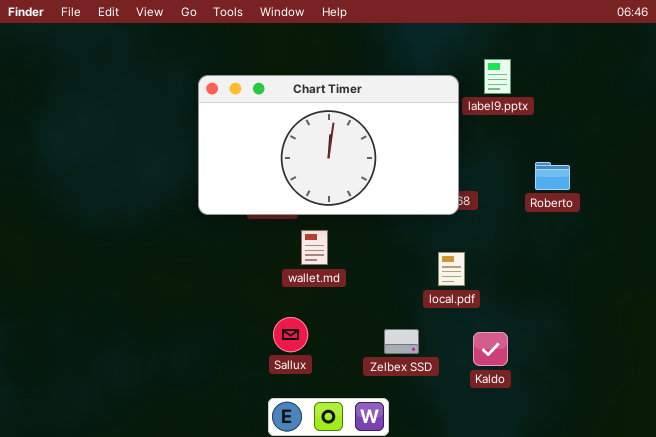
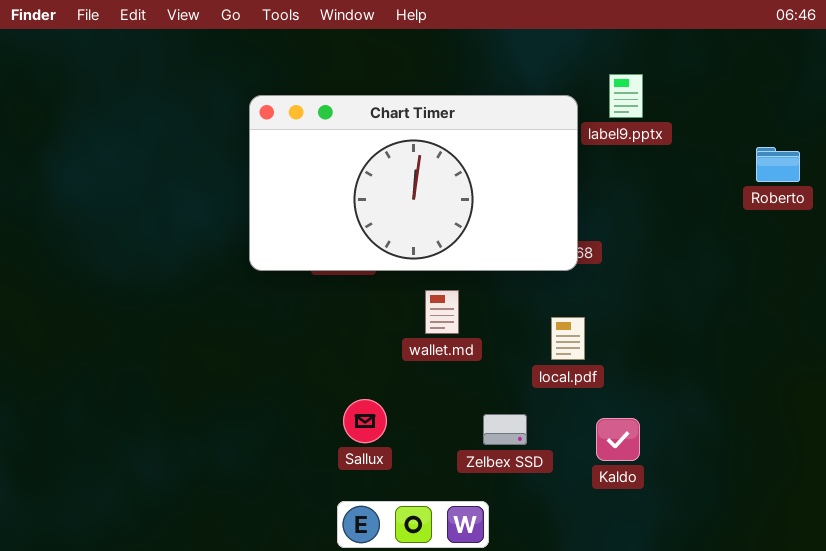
Roberto: [535,162,570,190] -> [756,147,800,182], moved
wallet.md: [301,230,328,265] -> [425,290,459,334], moved

